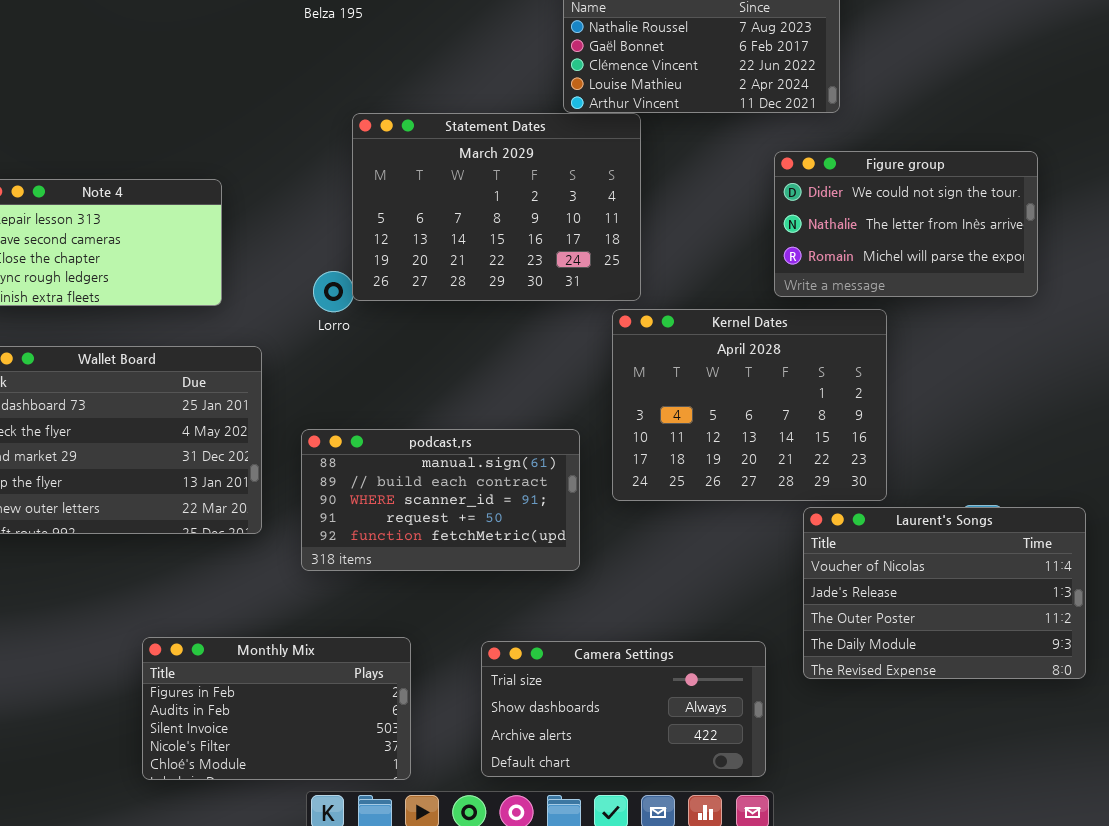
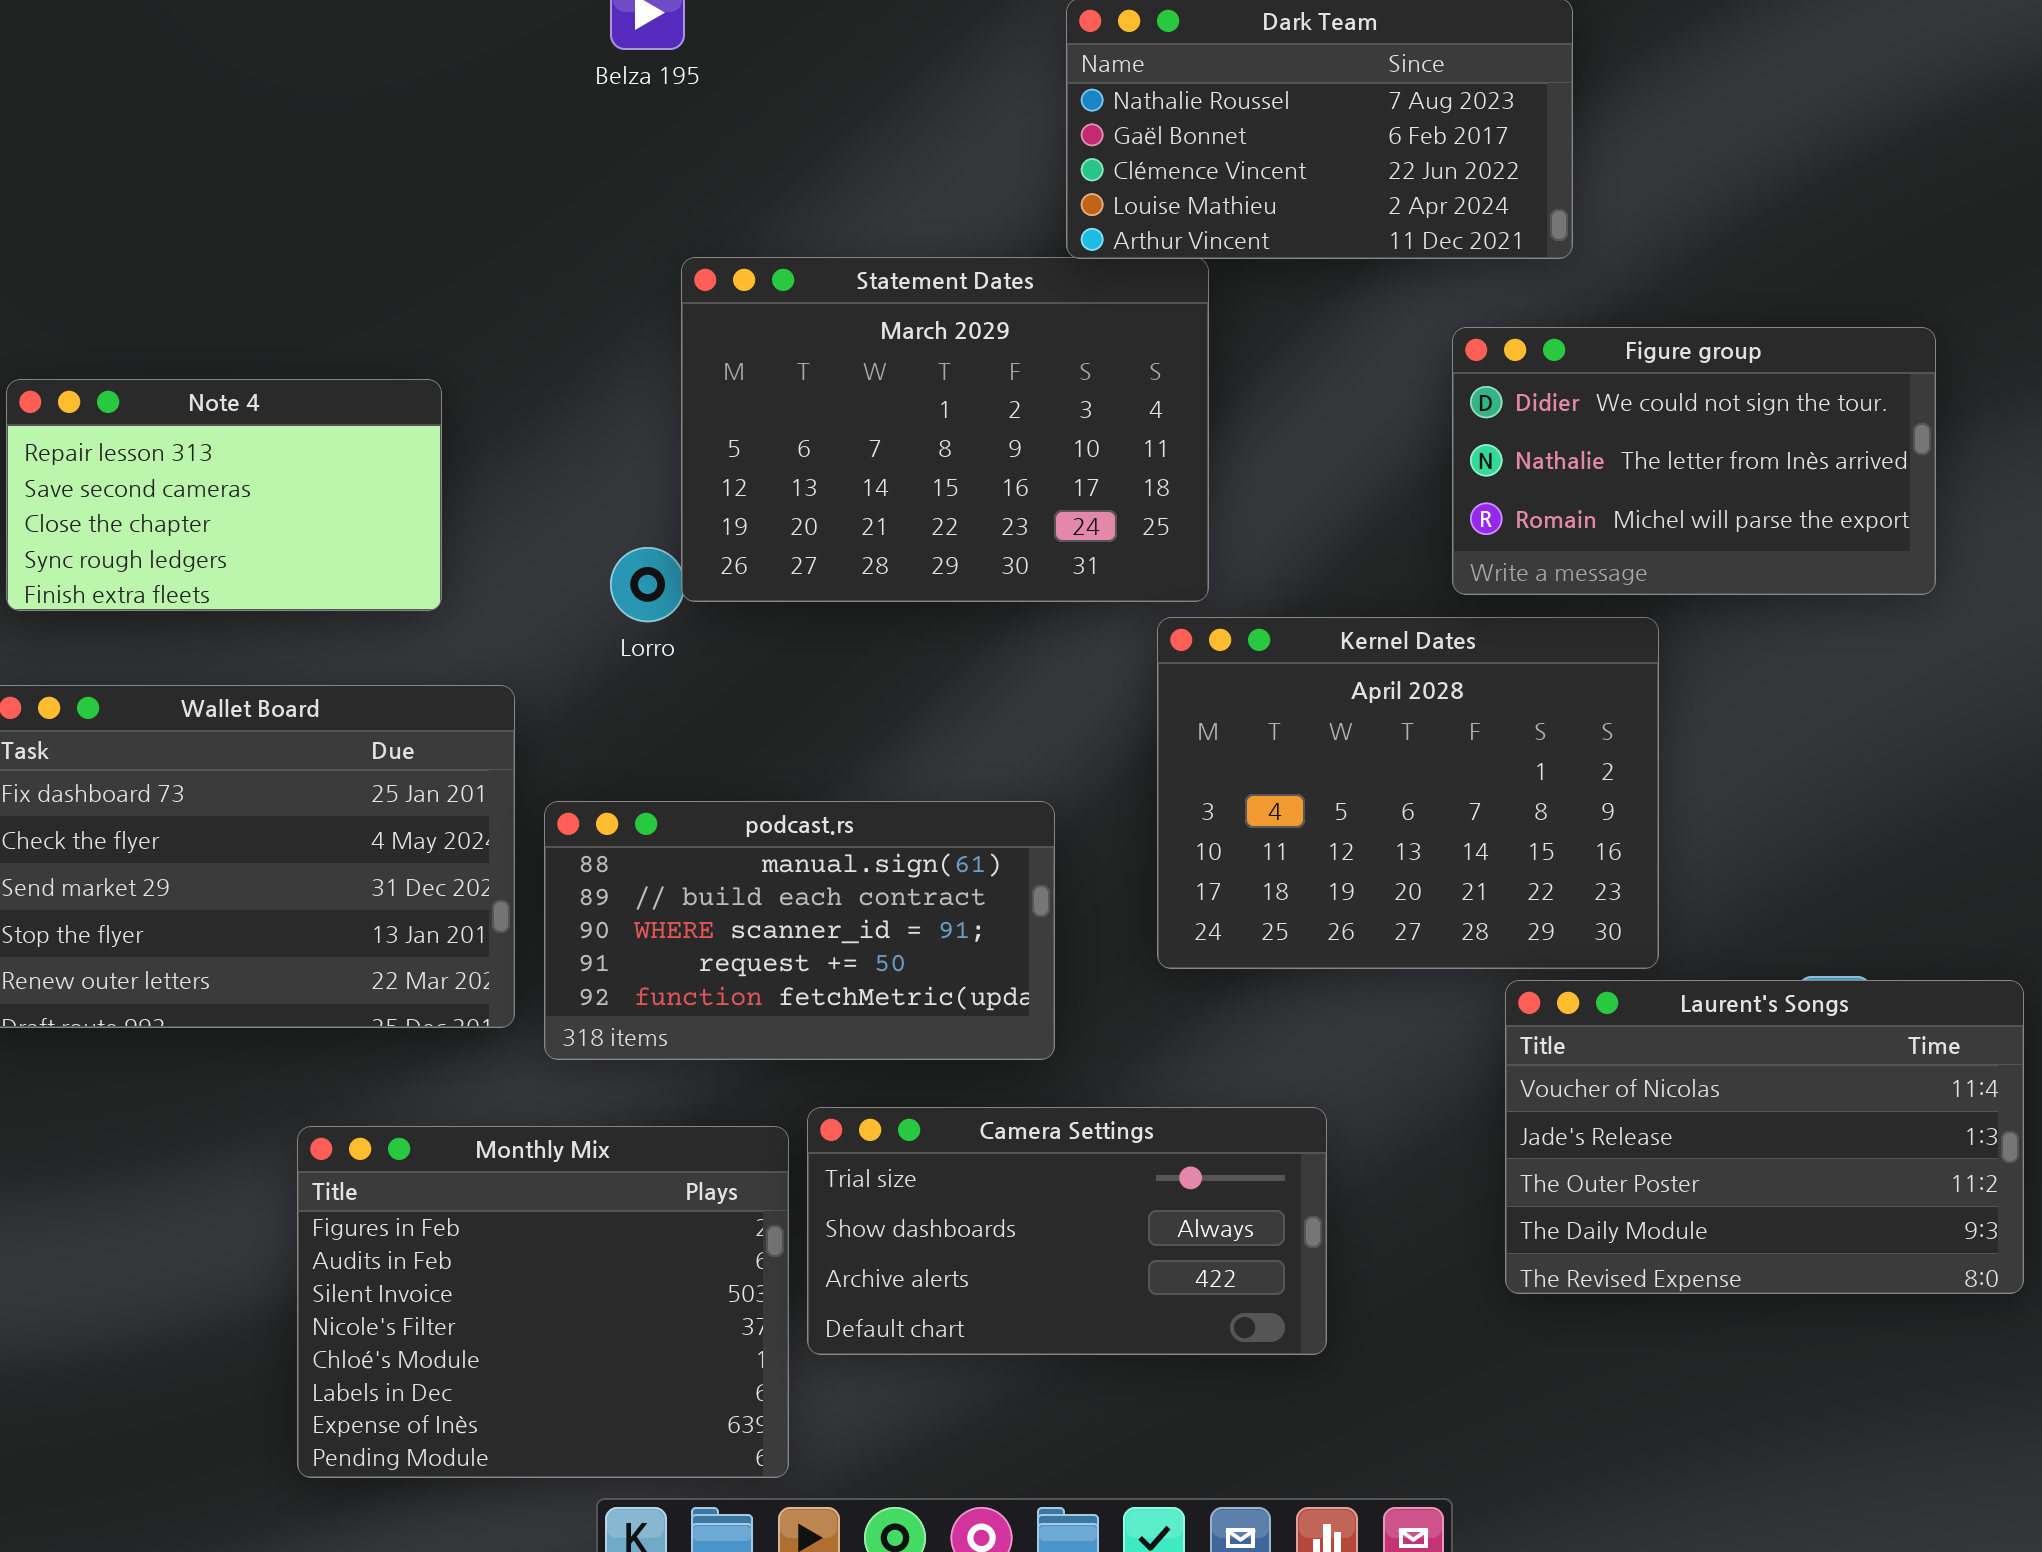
podcast.rs: [301,429,580,571] -> [544,801,1055,1060], moved
Monthly Mix: [142,637,411,780] -> [297,1126,789,1478], resized
Camera Settings: [481,641,766,777] -> [807,1107,1327,1355], moved

